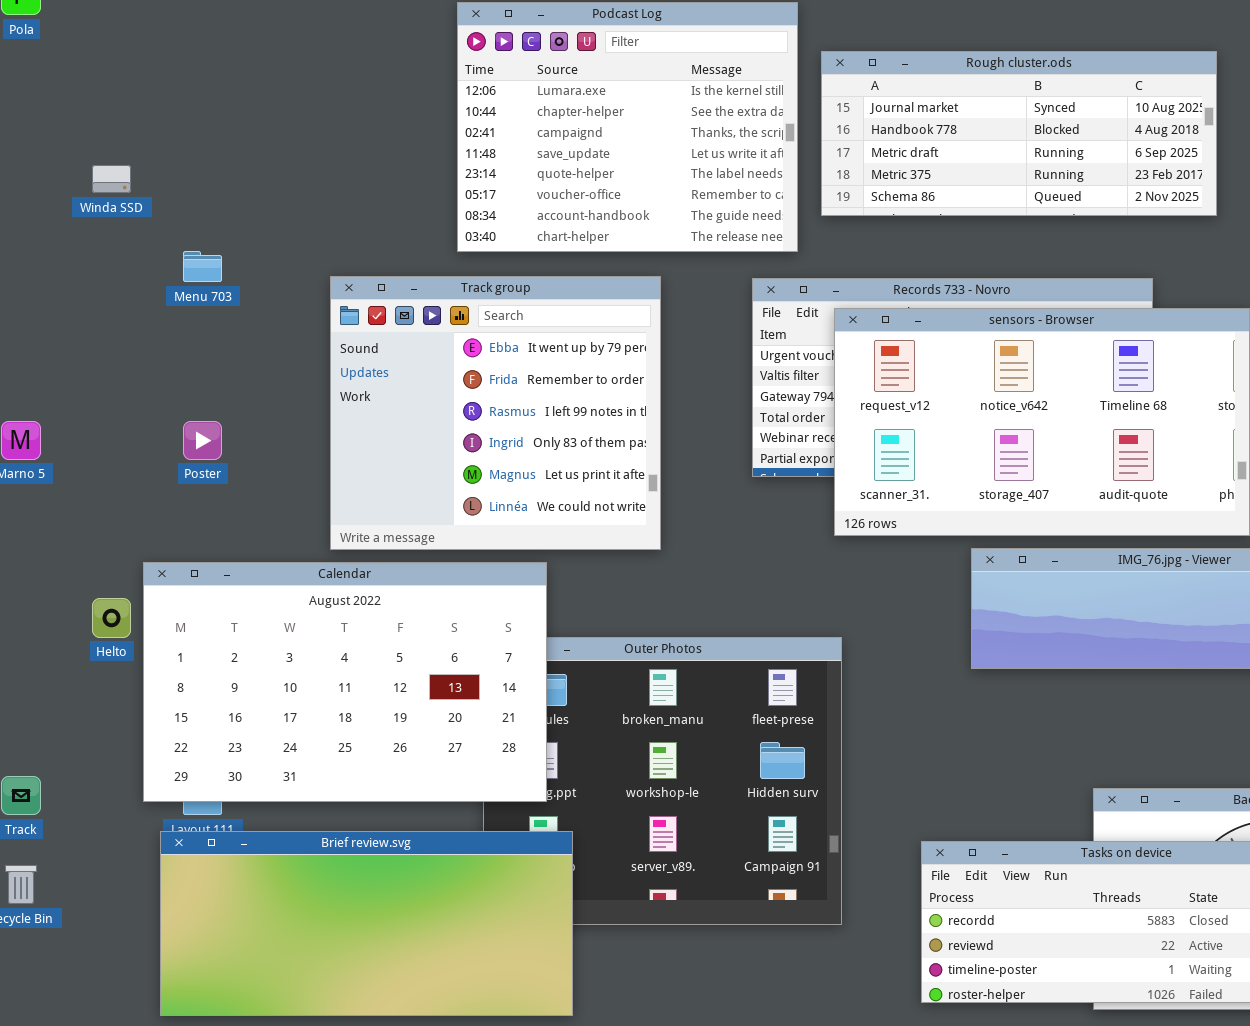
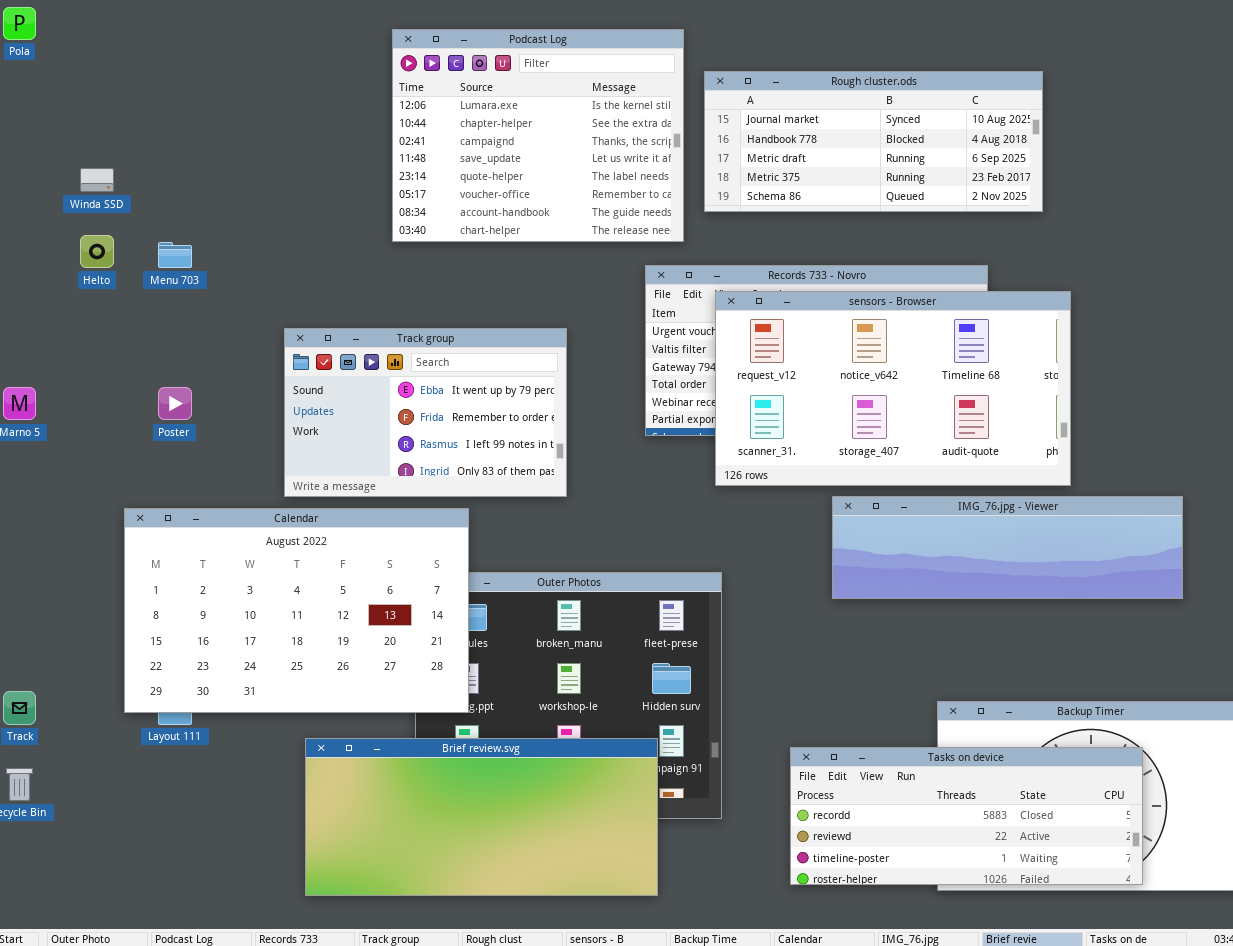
Track group: [330,276,661,550] -> [284,328,567,497], resized
Helto: [92,598,131,638] -> [80,235,114,268], moved
Brief review.svg: [160,831,573,1016] -> [305,738,658,896], moved

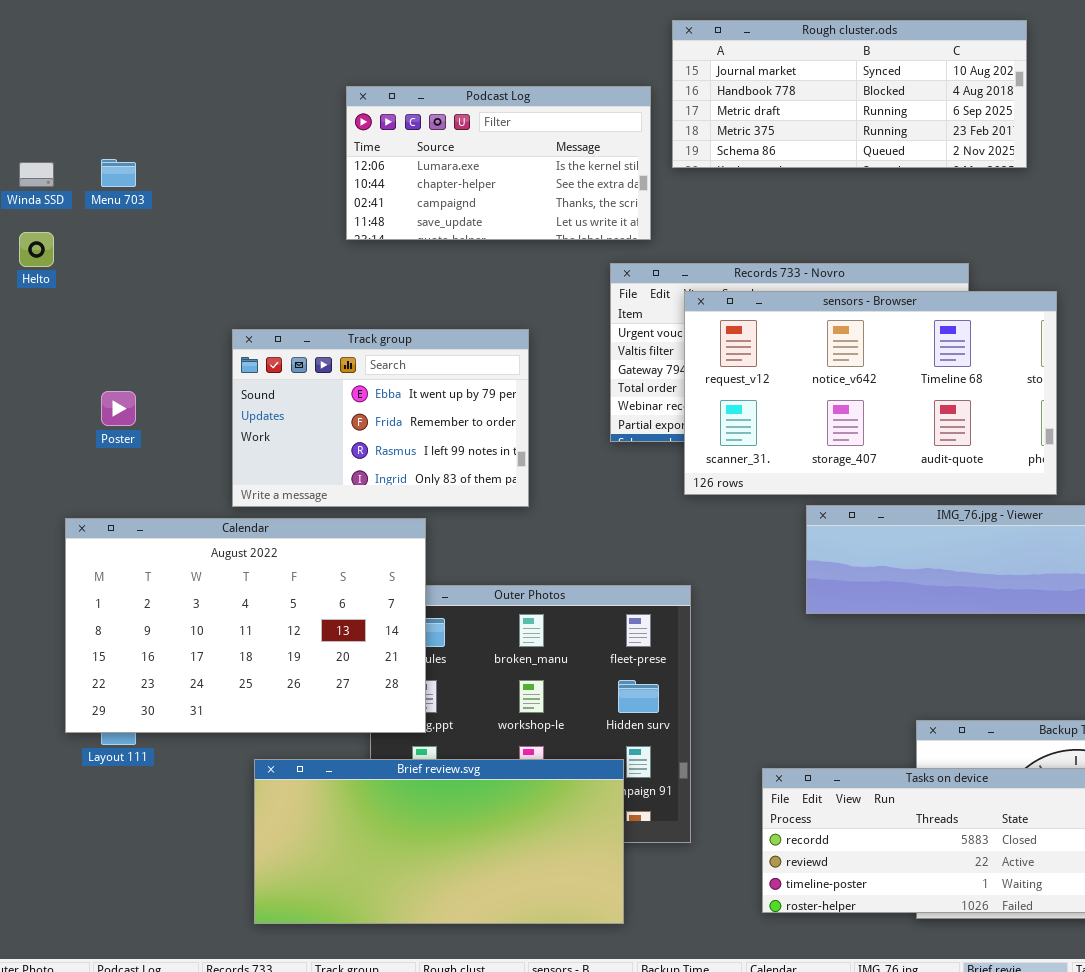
Podcast Log: [392,29,684,242] -> [346,86,651,240], resized
Rough cluster.ods: [704,71,1043,212] -> [672,20,1027,168], moved
Menu 703: [158,242,192,268] -> [101,159,136,187], moved

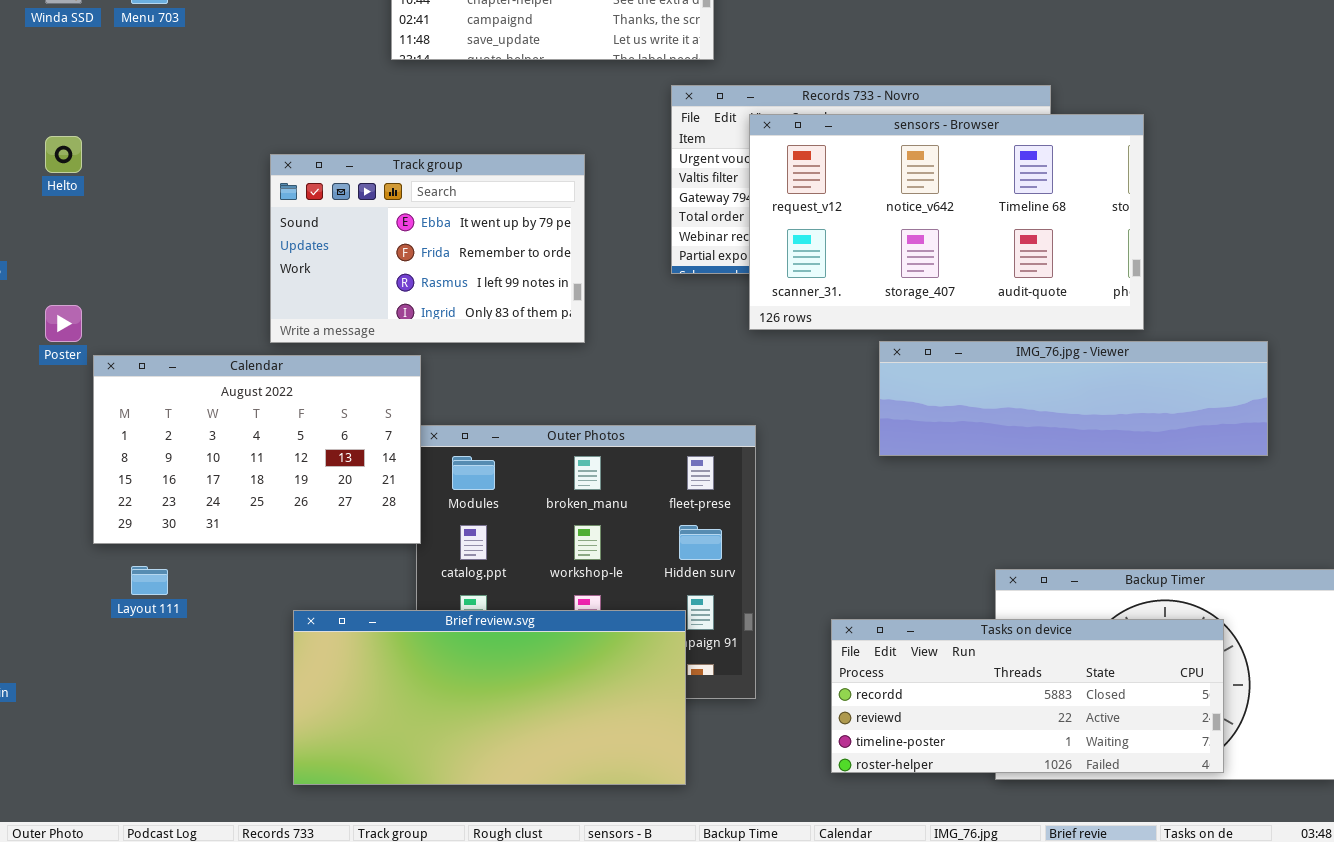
Helto: [19,232,54,267] -> [45,136,82,173], moved
Poster: [101,391,136,426] -> [45,305,82,342], moved
Calendar: [65,518,426,733] -> [93,355,421,544], resized

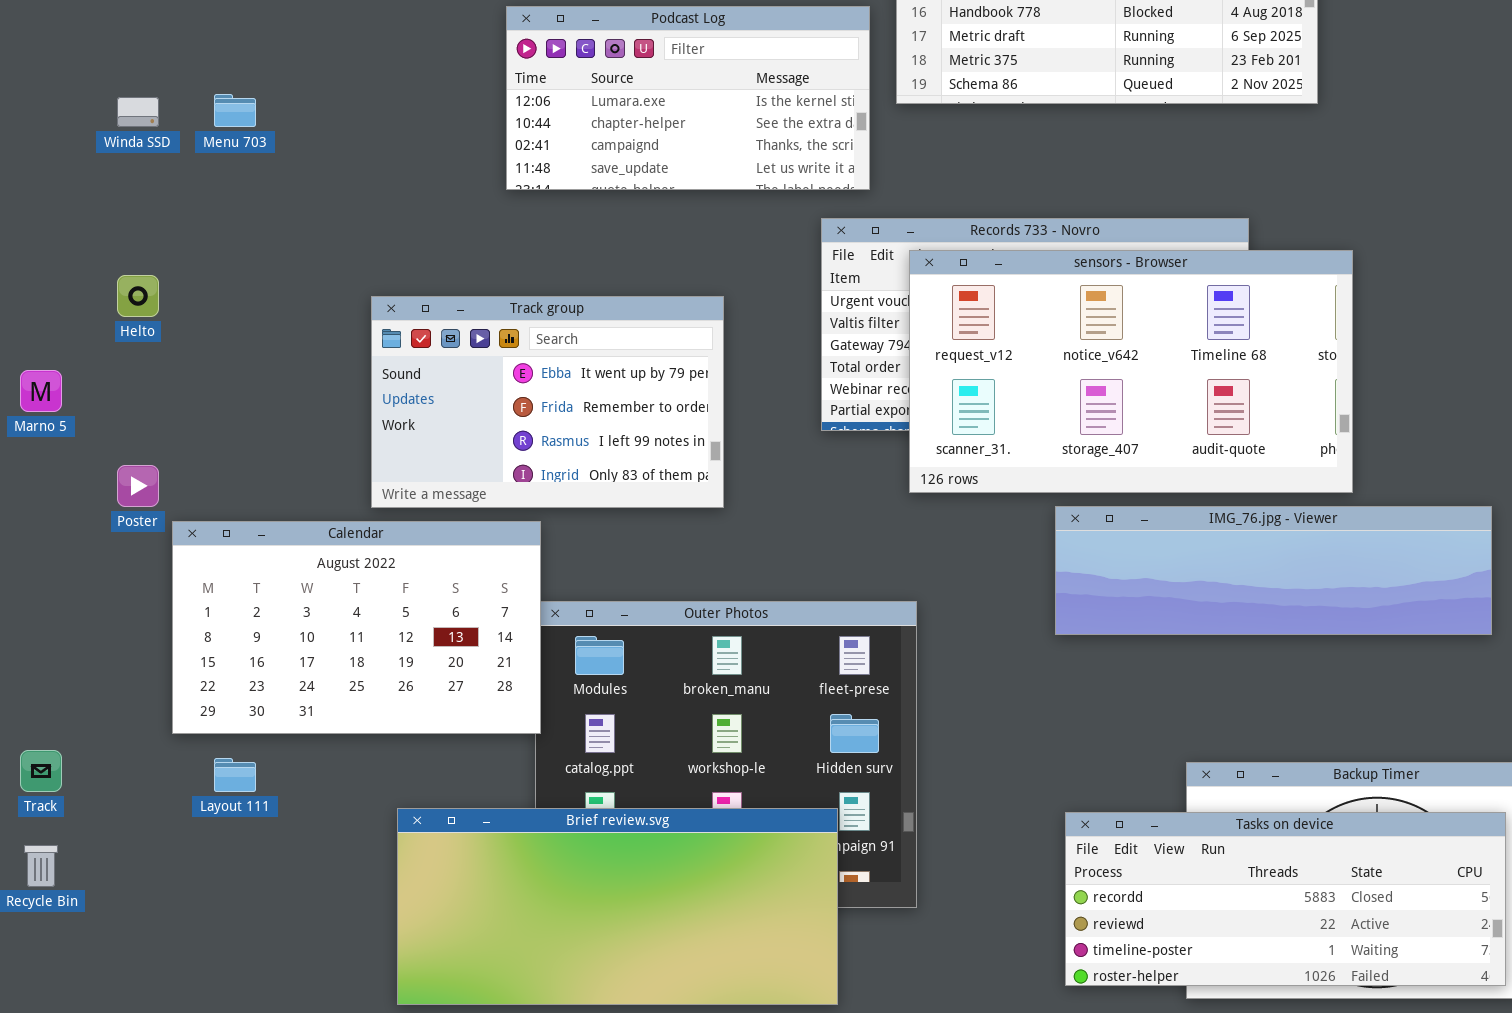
Tasks on device: [831,619,1224,773] -> [1065,812,1506,986], moved

